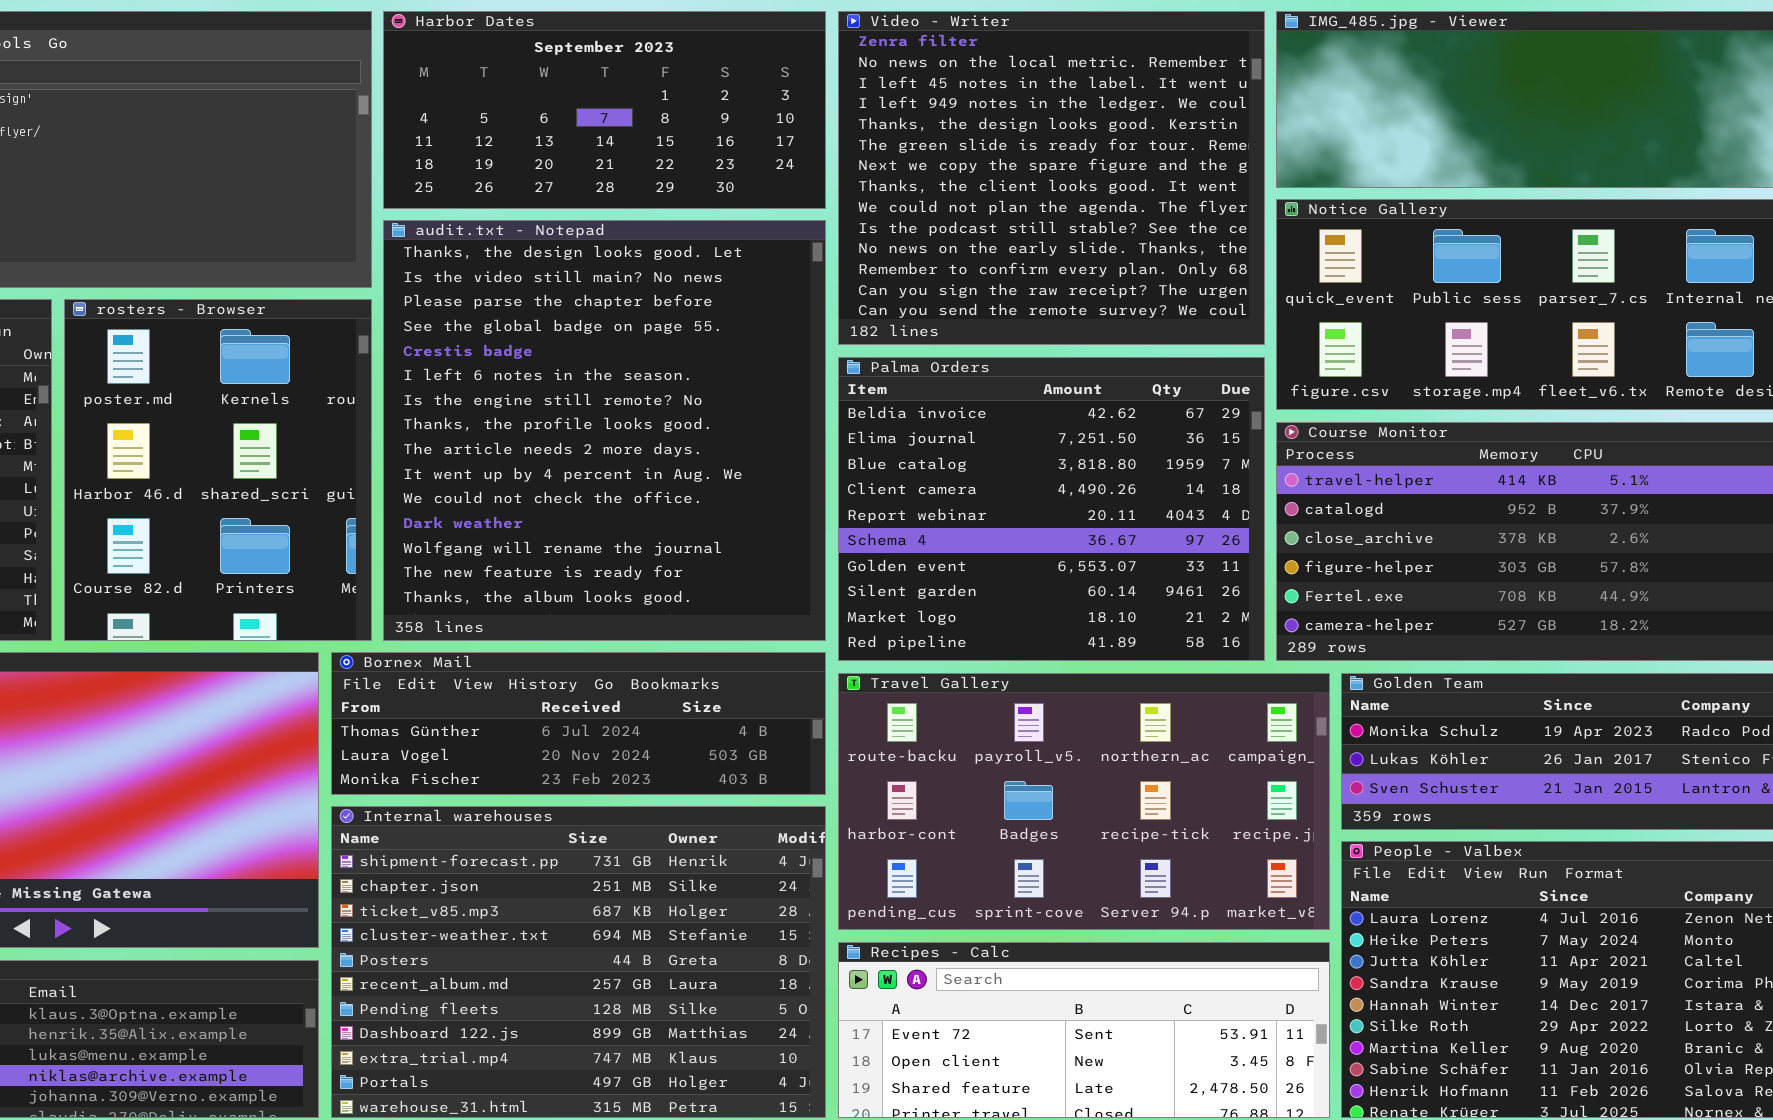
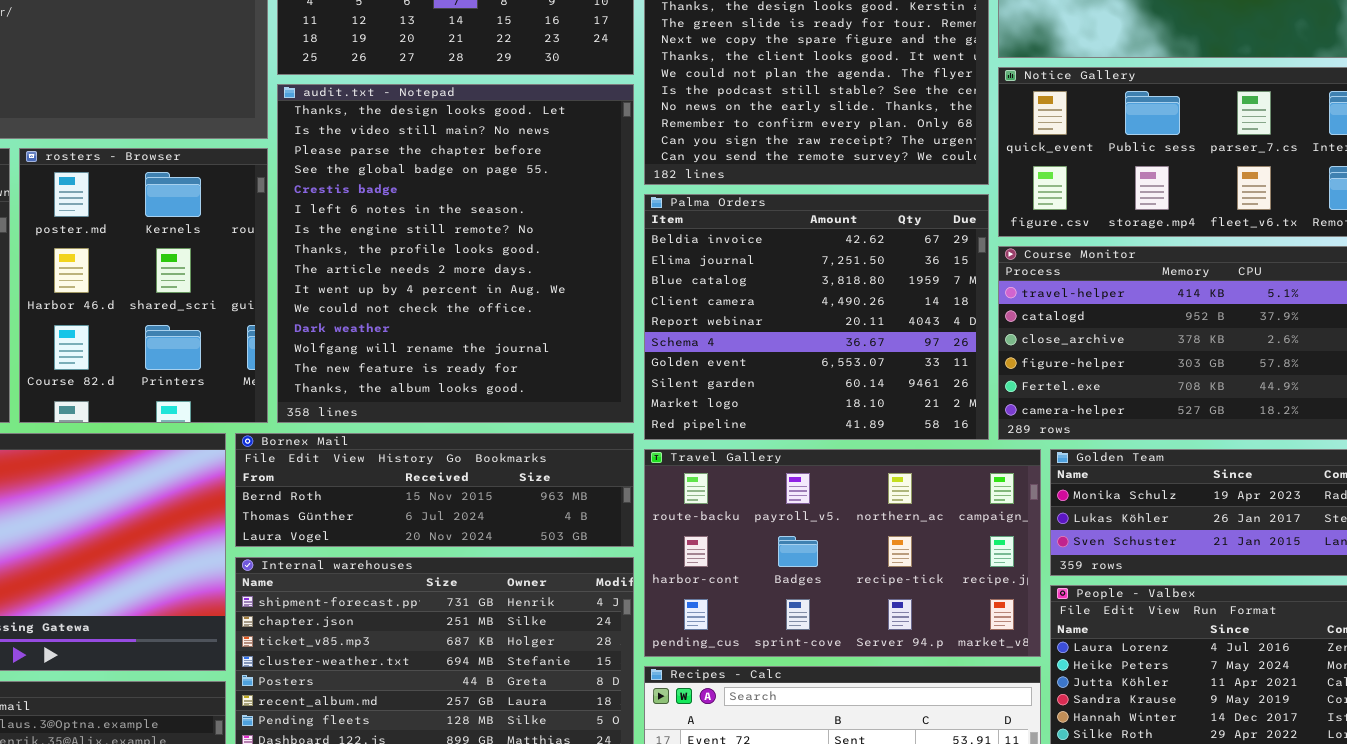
Bornex Mail: [331,652,826,795] -> [235,433,634,547], scrolled up 1 row

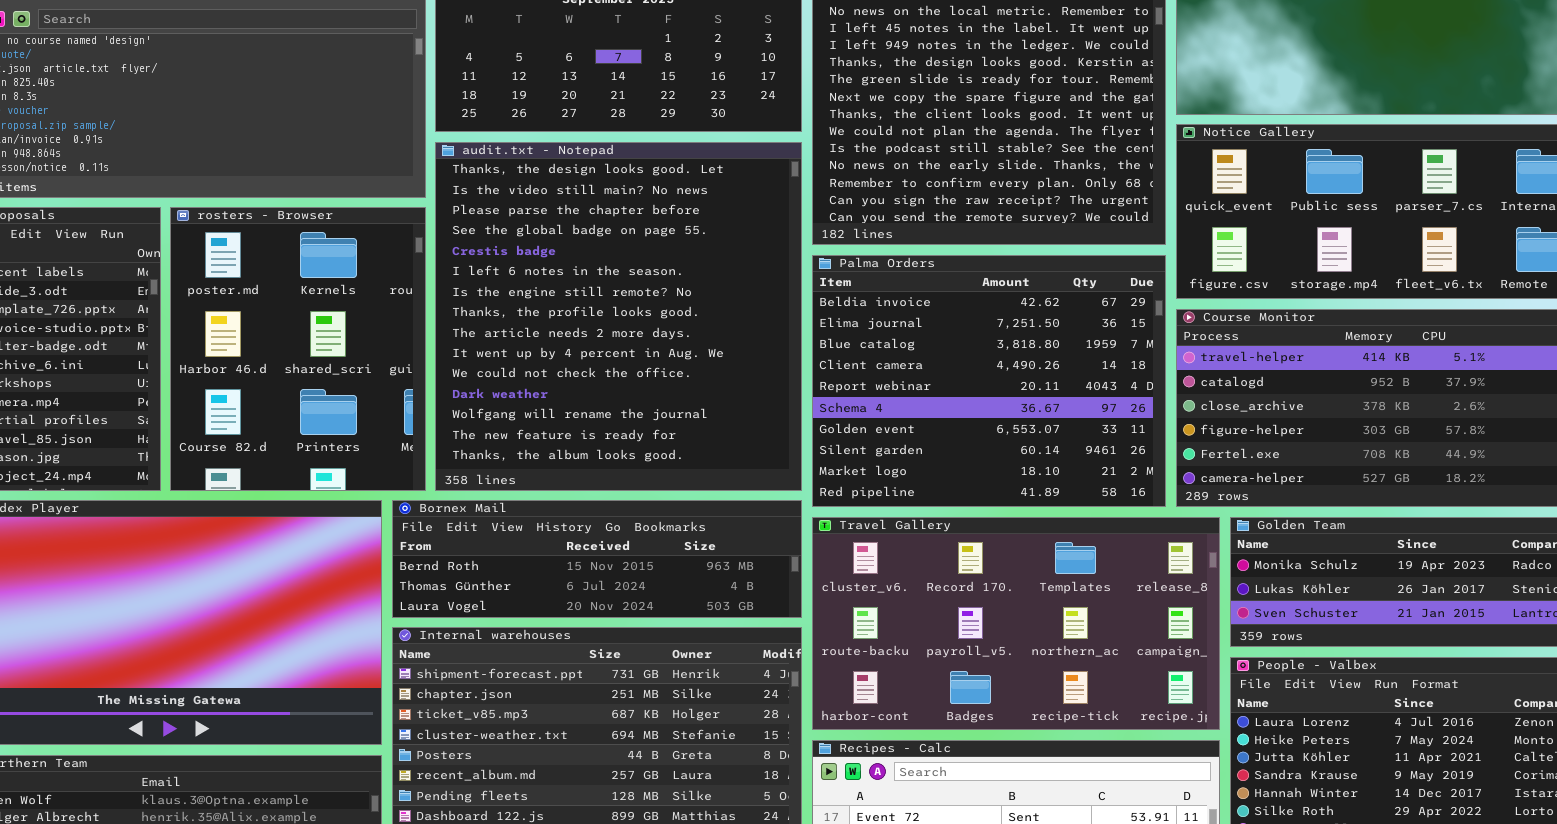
Travel Gallery: [644,449,1041,657] -> [812,517,1220,730], scrolled up 1 row

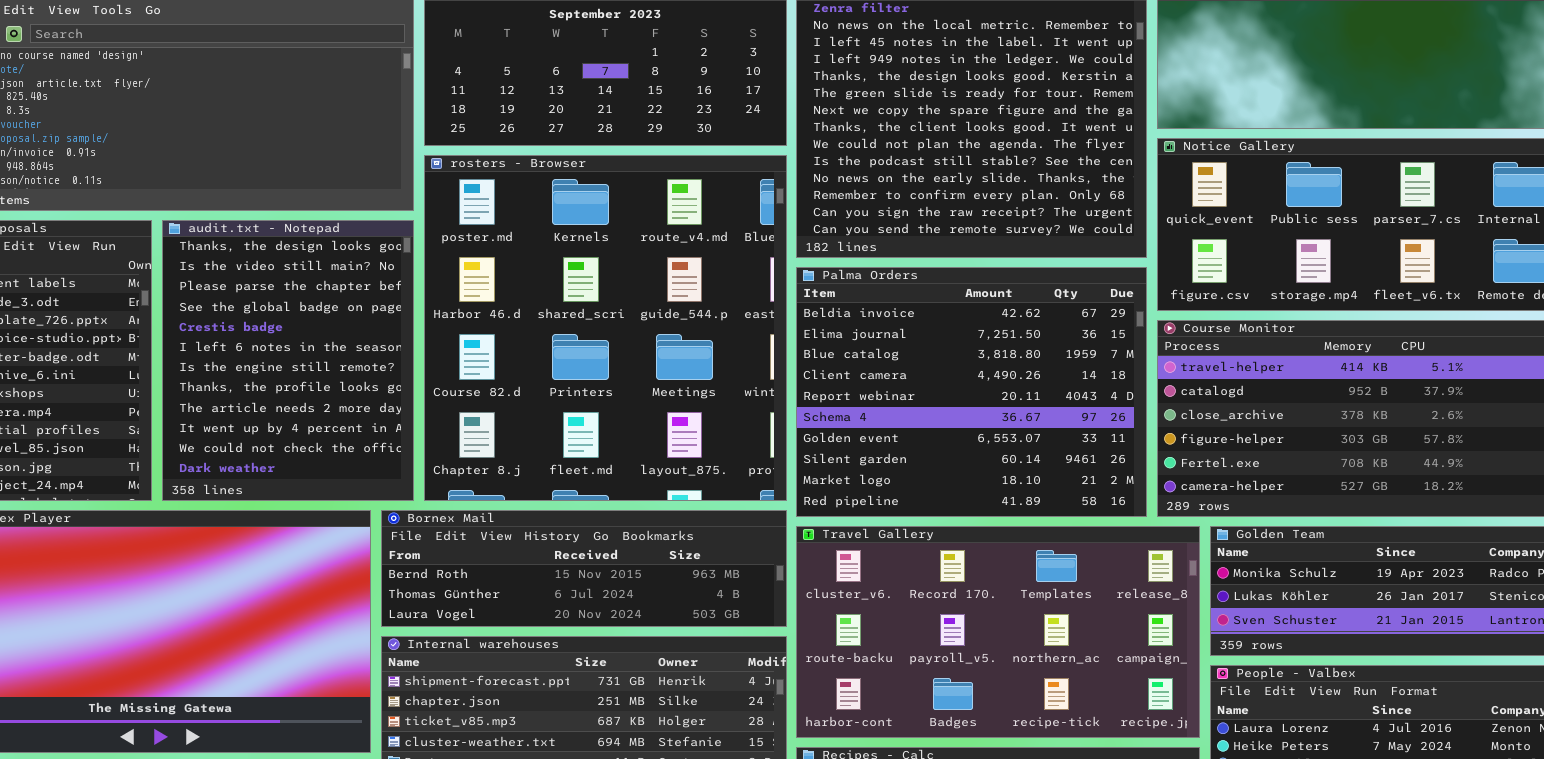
audit.txt - Notepad: [435,142,802,491] -> [162,220,414,501], moved, resized
rosters - Browser: [170,207,426,491] -> [424,155,787,501], moved, resized

